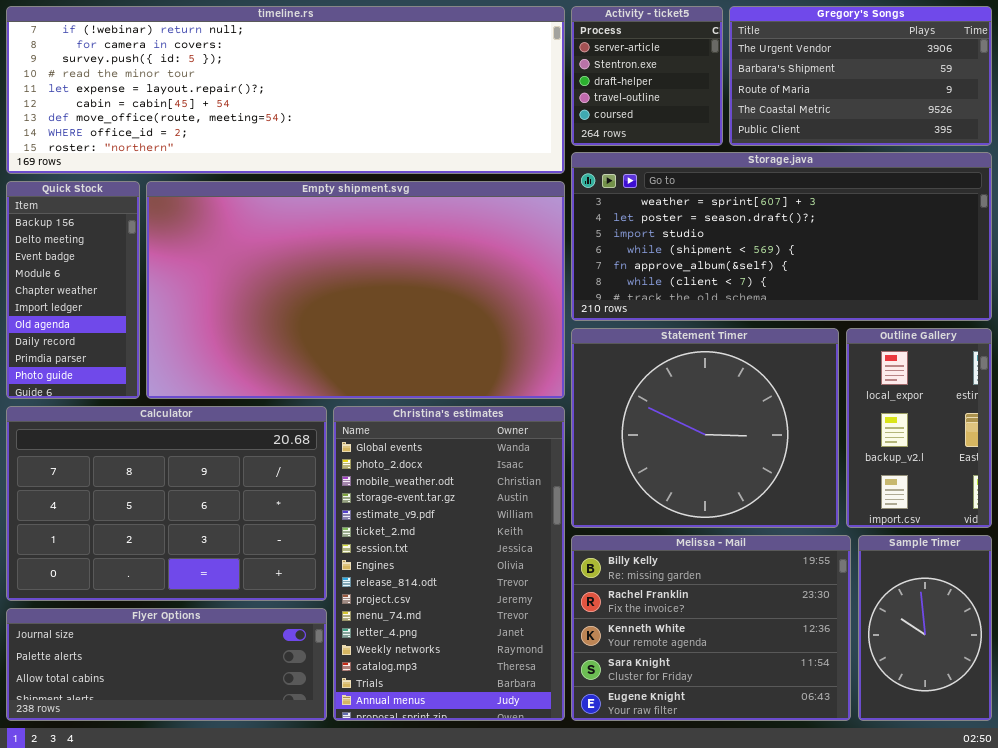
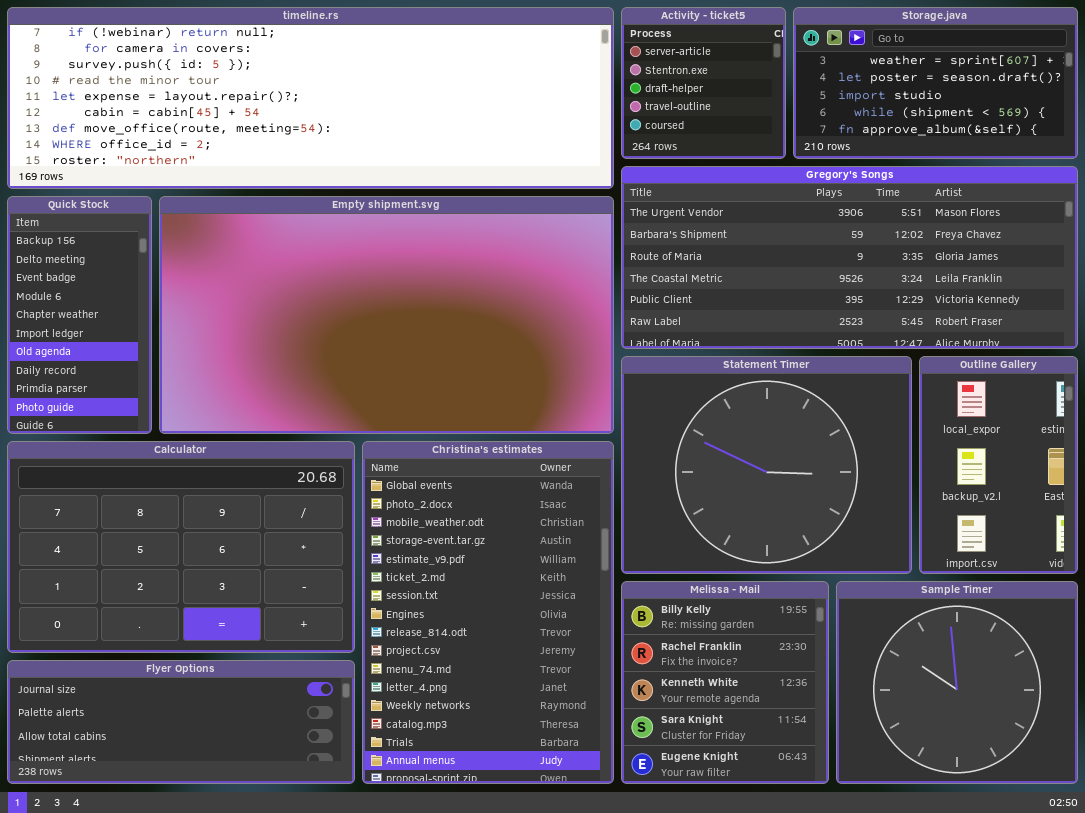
Gregory's Songs: [729,6,992,146] -> [621,166,1078,349], moved, resized
Storage.java: [571,152,992,321] -> [793,7,1078,159], moved, resized
Melissa - Mail: [571,535,851,721] -> [621,581,829,784], resized
Sample Timer: [858,535,992,721] -> [836,581,1078,784], resized

